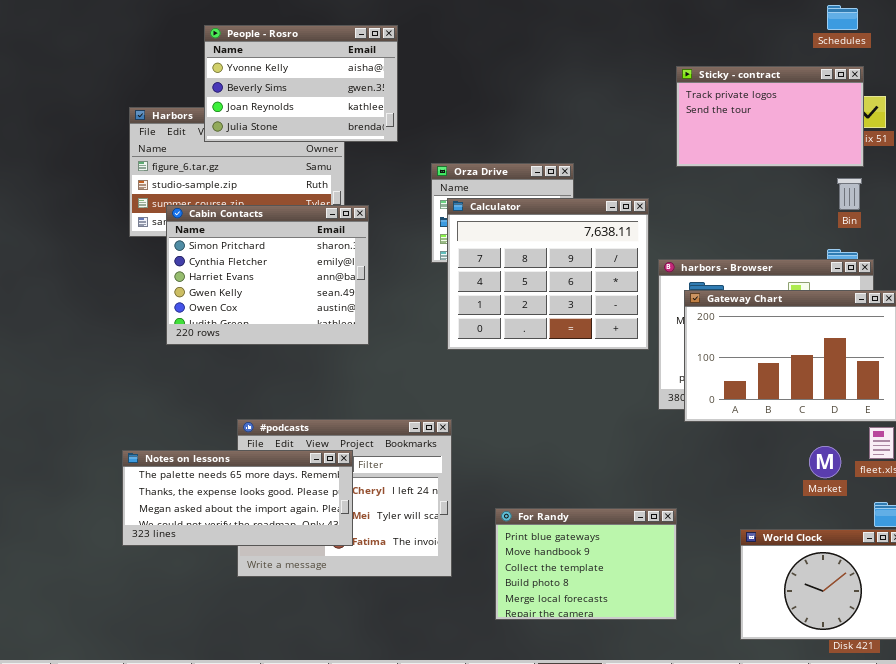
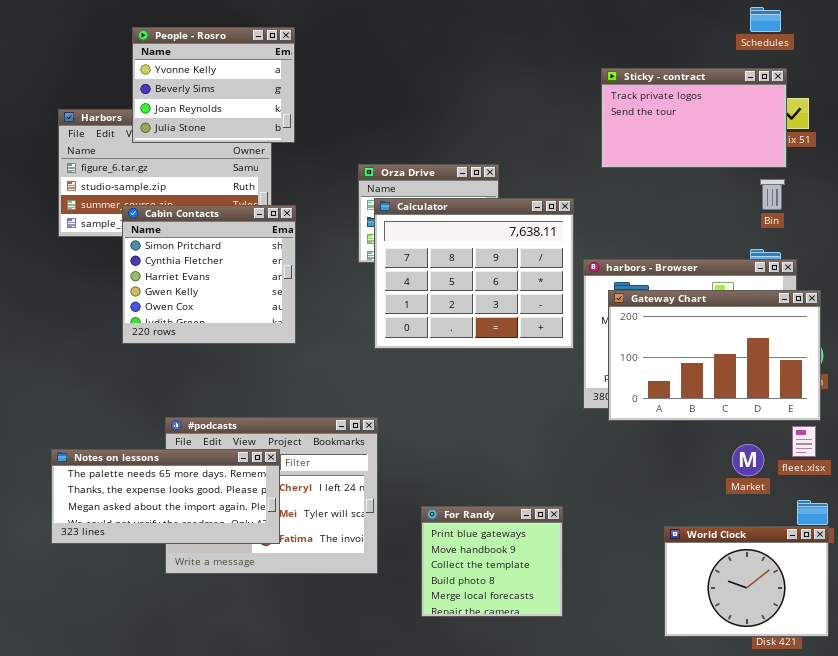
People - Rosro: [204,25,398,142] -> [132,27,295,143], resized
Cabin Contacts: [166,205,369,345] -> [122,205,296,344], resized
For Randy: [495,508,677,620] -> [421,506,563,617], resized

